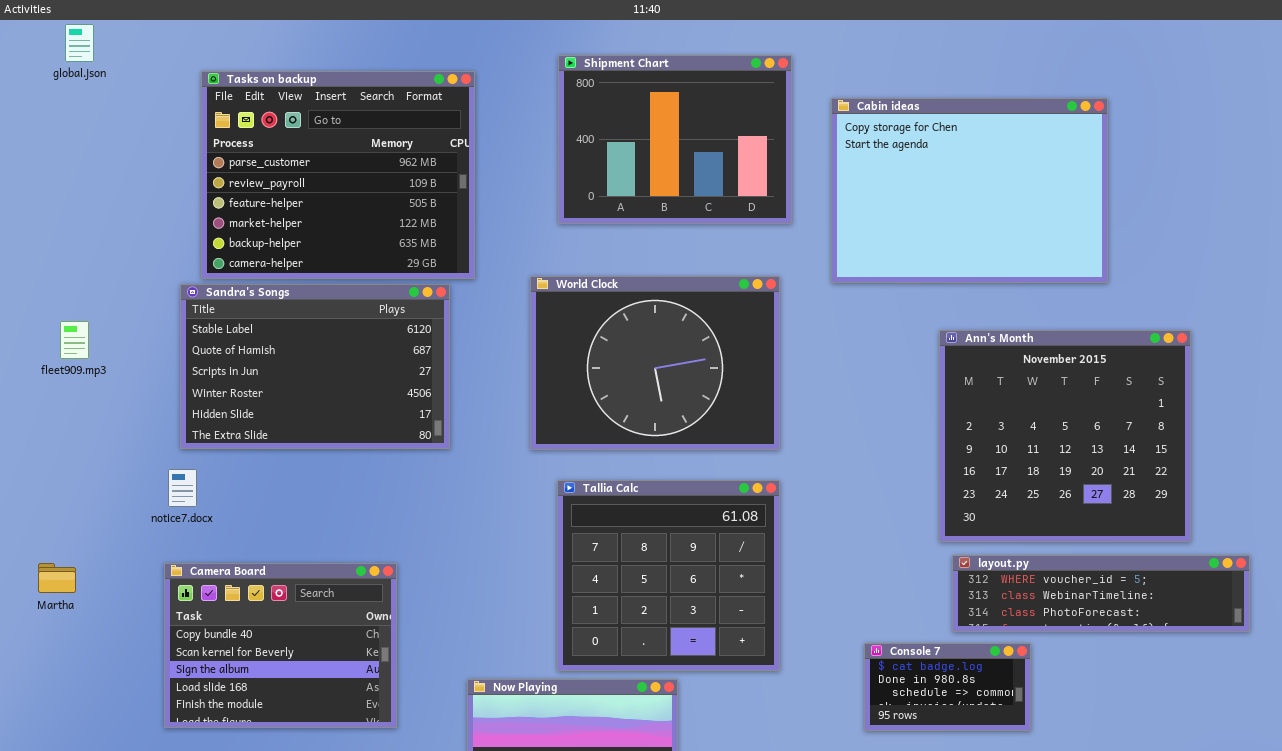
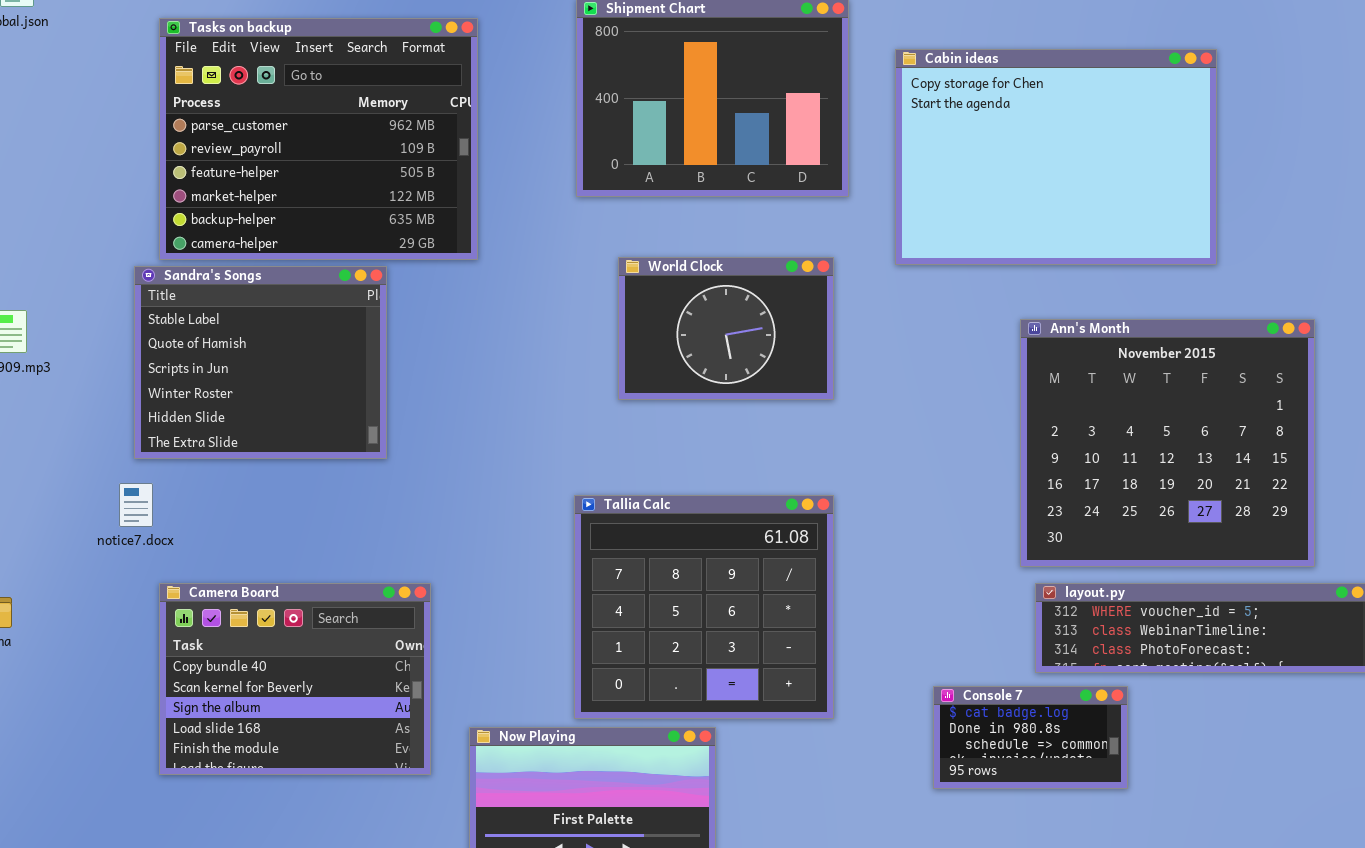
World Clock: [530,276,780,450] -> [618,257,834,400], resized
Sandra's Songs: [180,284,450,449] -> [134,266,387,459], resized
Camera Board: [164,563,397,728] -> [159,583,431,775], moved

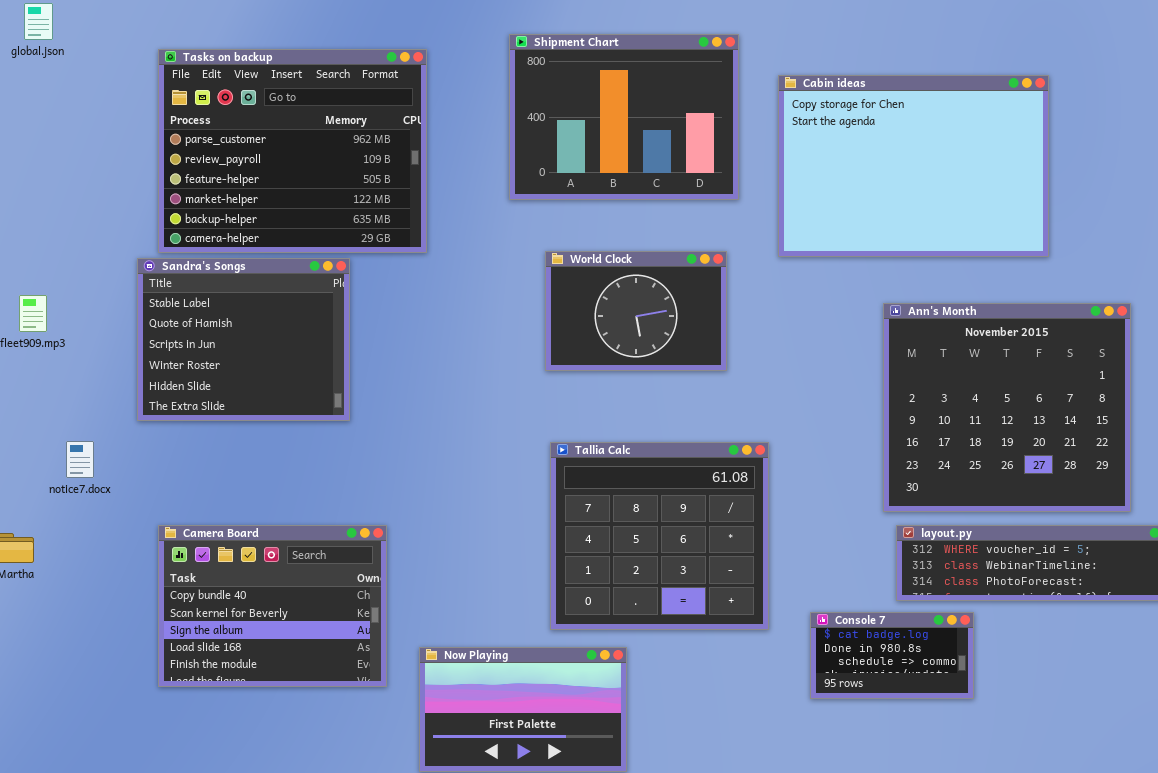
notice7.docx: [119,483,153,527] -> [66,441,94,478], moved
Tallia Calc: [574,495,834,719] -> [550,442,769,630], moved

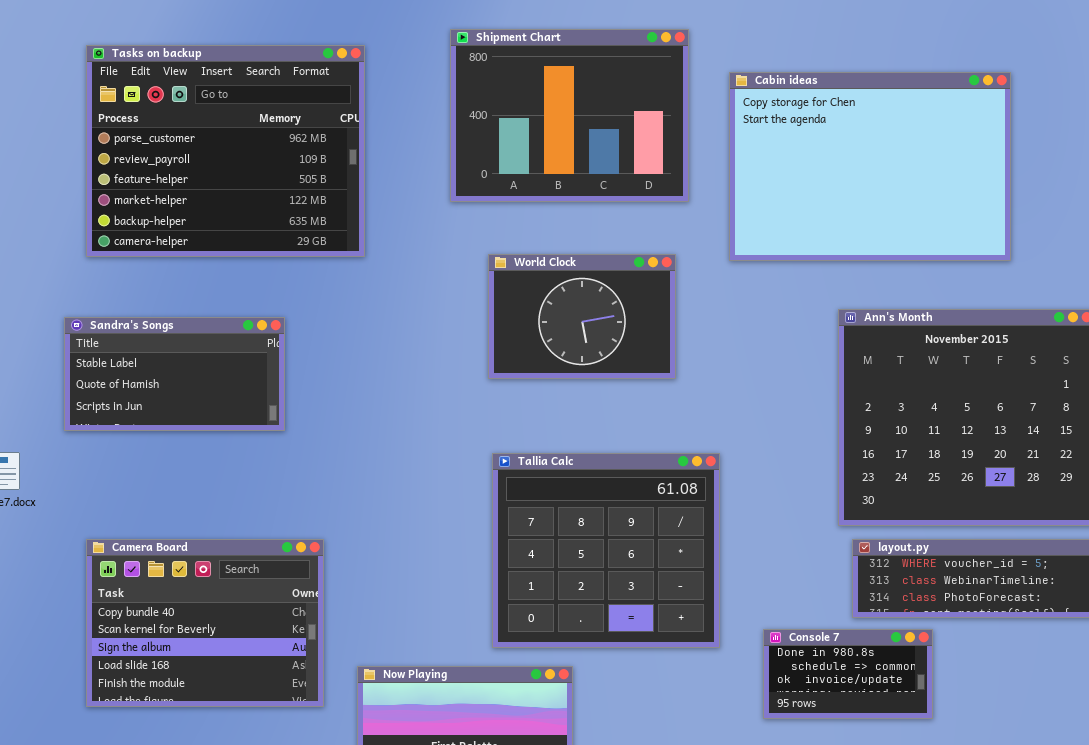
Sandra's Songs: [137,258,350,421] -> [64,317,285,431], resized
Console 7: [810,612,974,699] -> [763,629,933,719], scrolled down 1 row

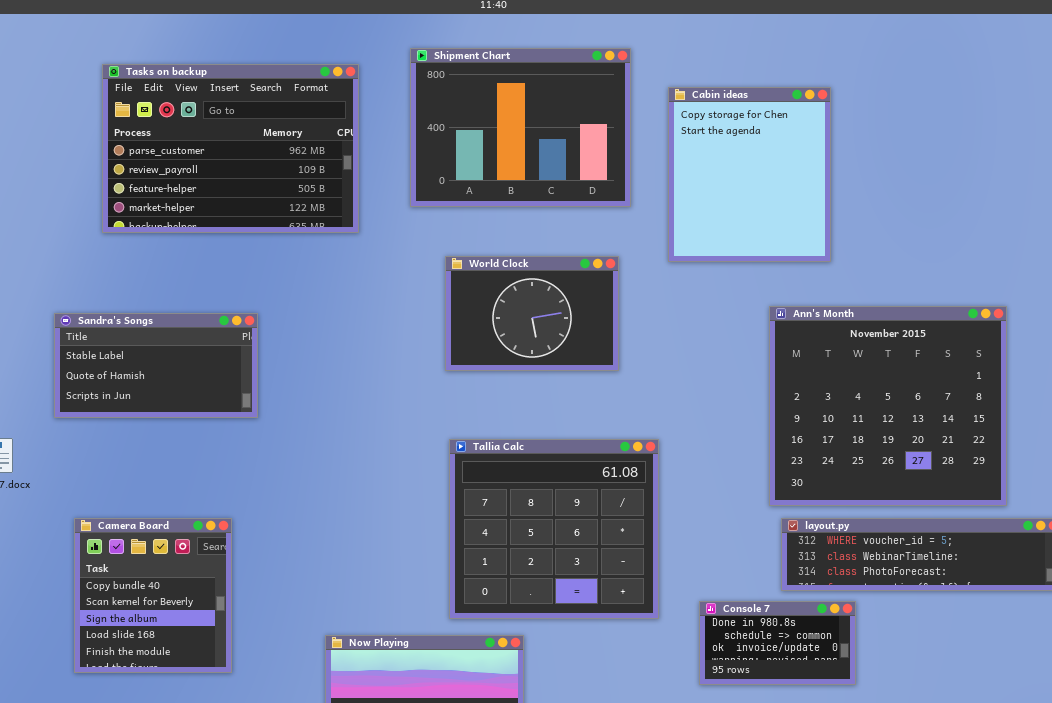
Tasks on backup: [86,45,365,257] -> [102,64,359,233], moved, resized
Cabin ideas: [729,72,1011,261] -> [668,87,831,262], resized
Camera Board: [86,539,324,707] -> [74,518,232,673], resized

